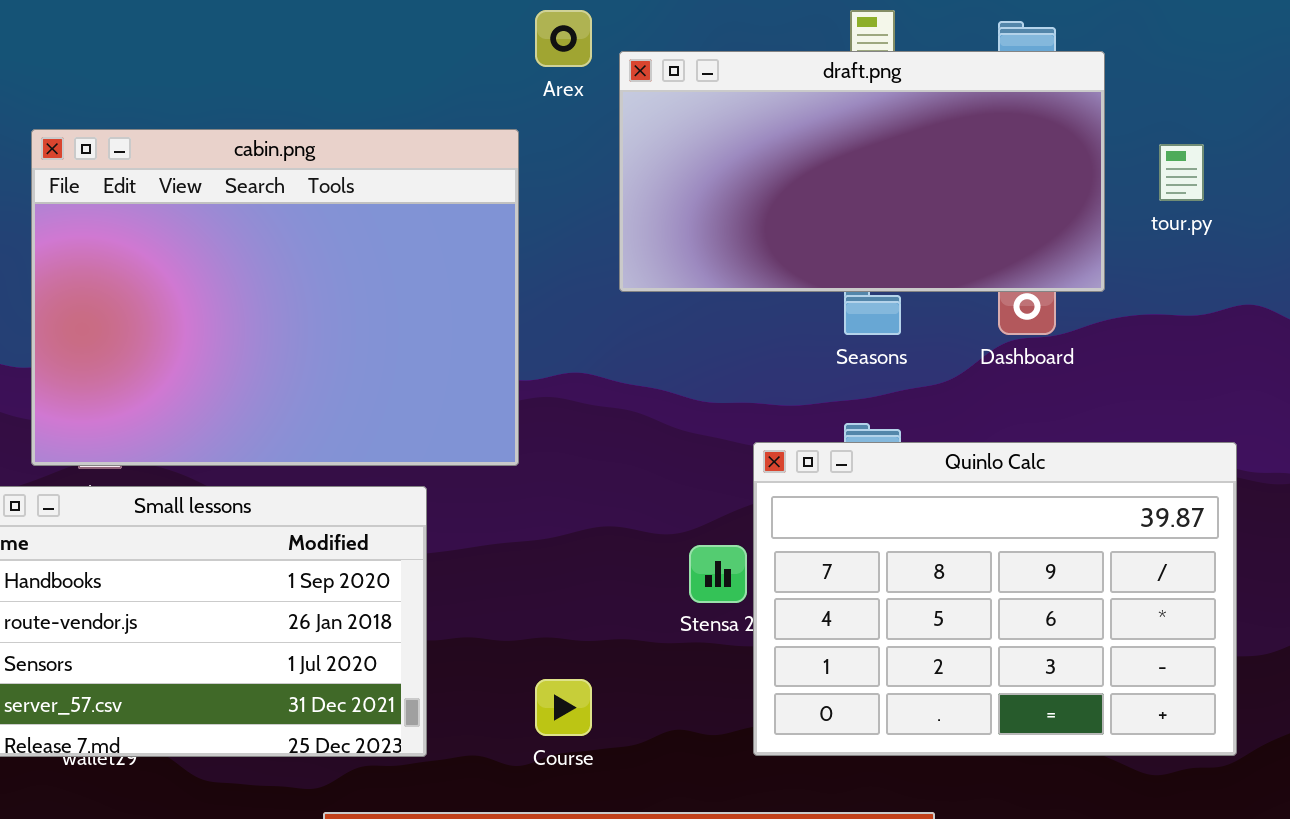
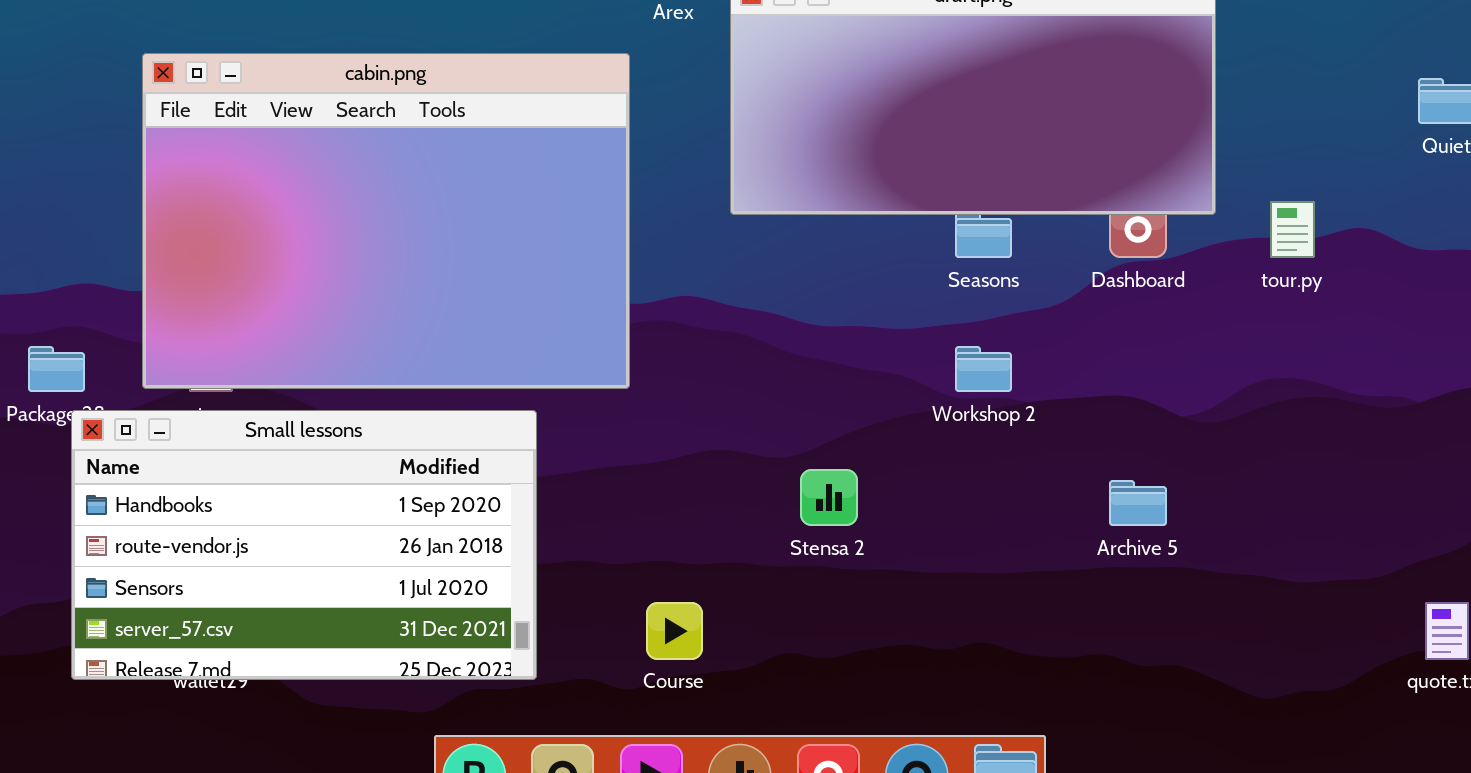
tour.py: [1159,144,1204,201] -> [1270,201,1315,258], moved
Quinlo Calc: [753,442,1237,756] -> none, closed

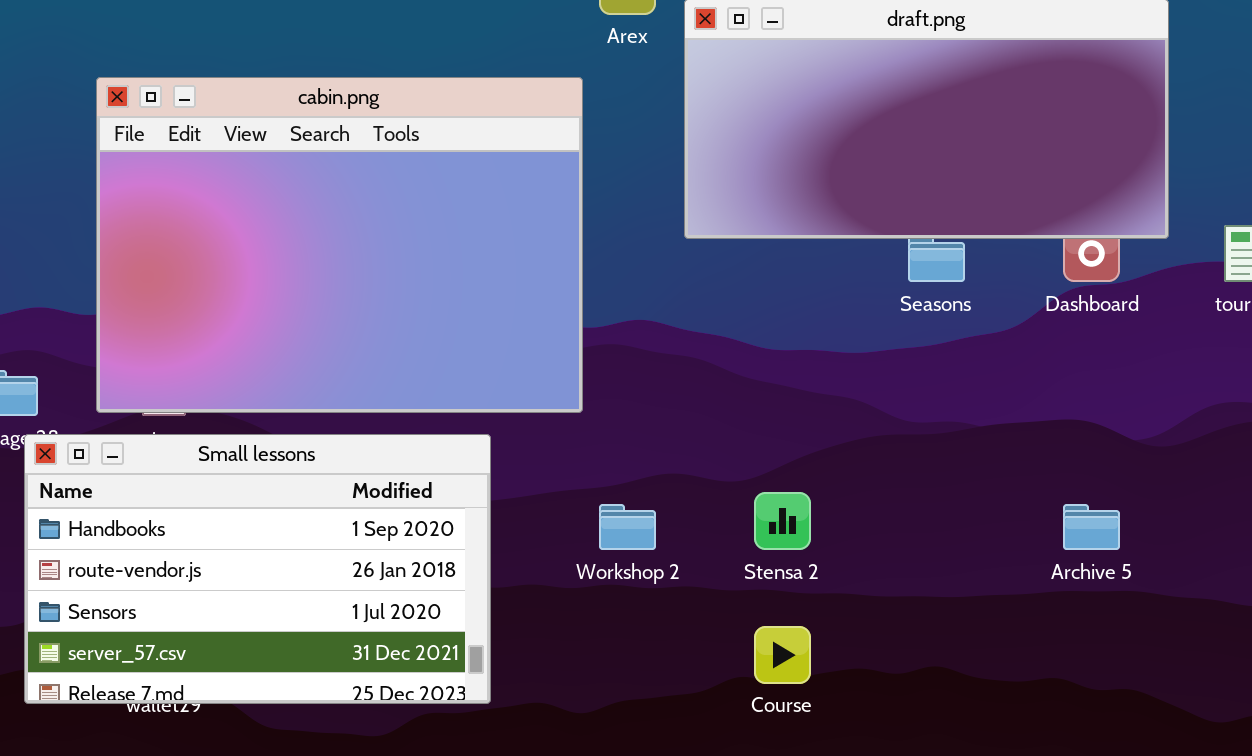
Workshop 2: [955,346,1012,392] -> [599,504,656,550], moved
Course: [646,602,703,660] -> [754,626,811,684], moved

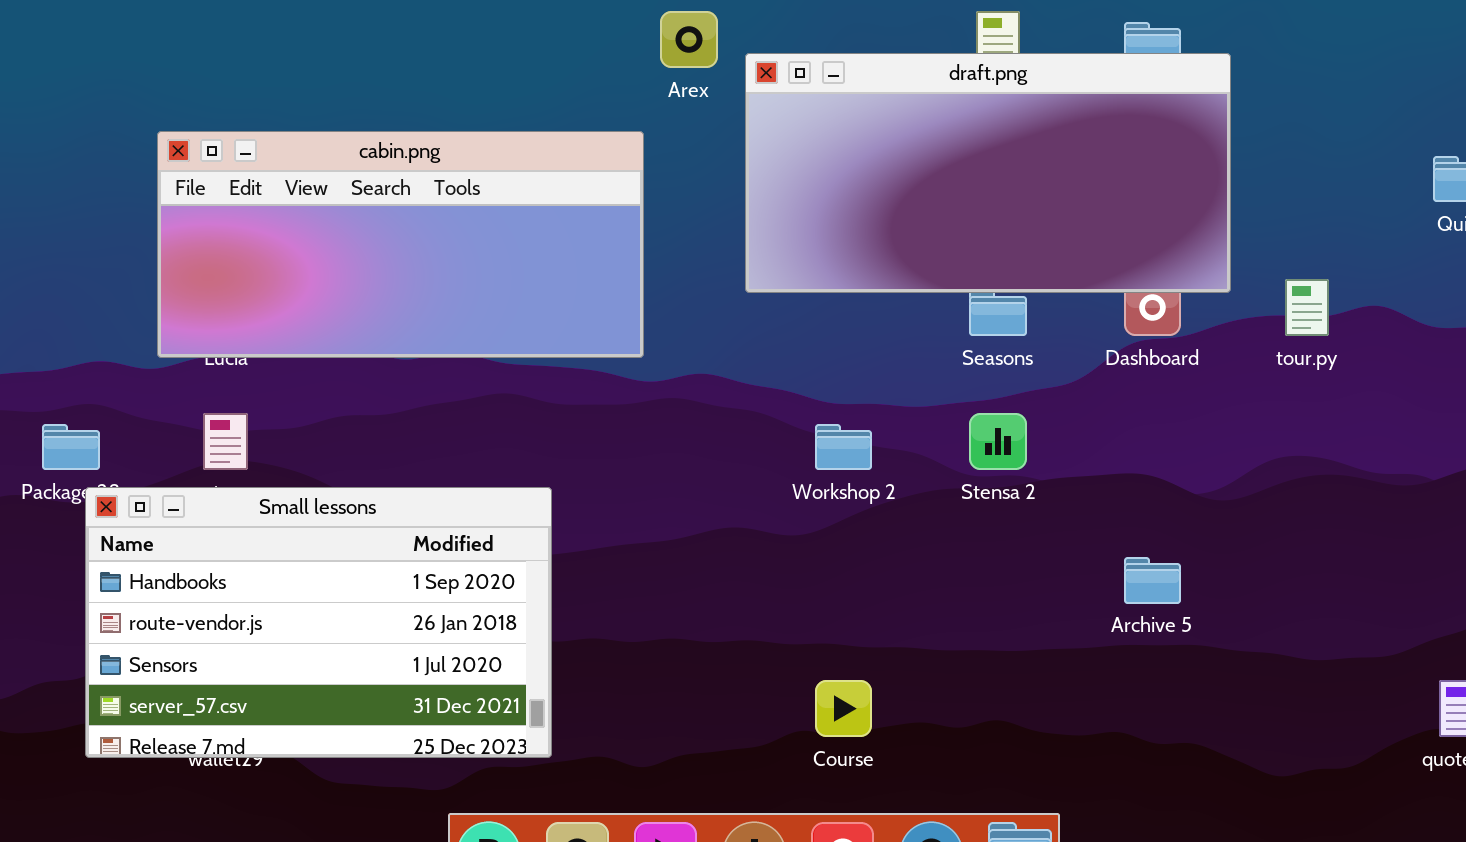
cabin.png: [96,77,583,413] -> [157,131,644,358], resized
Stensa 2: [754,492,811,550] -> [969,413,1027,470], moved
Workshop 2: [599,504,656,550] -> [815,424,872,470], moved

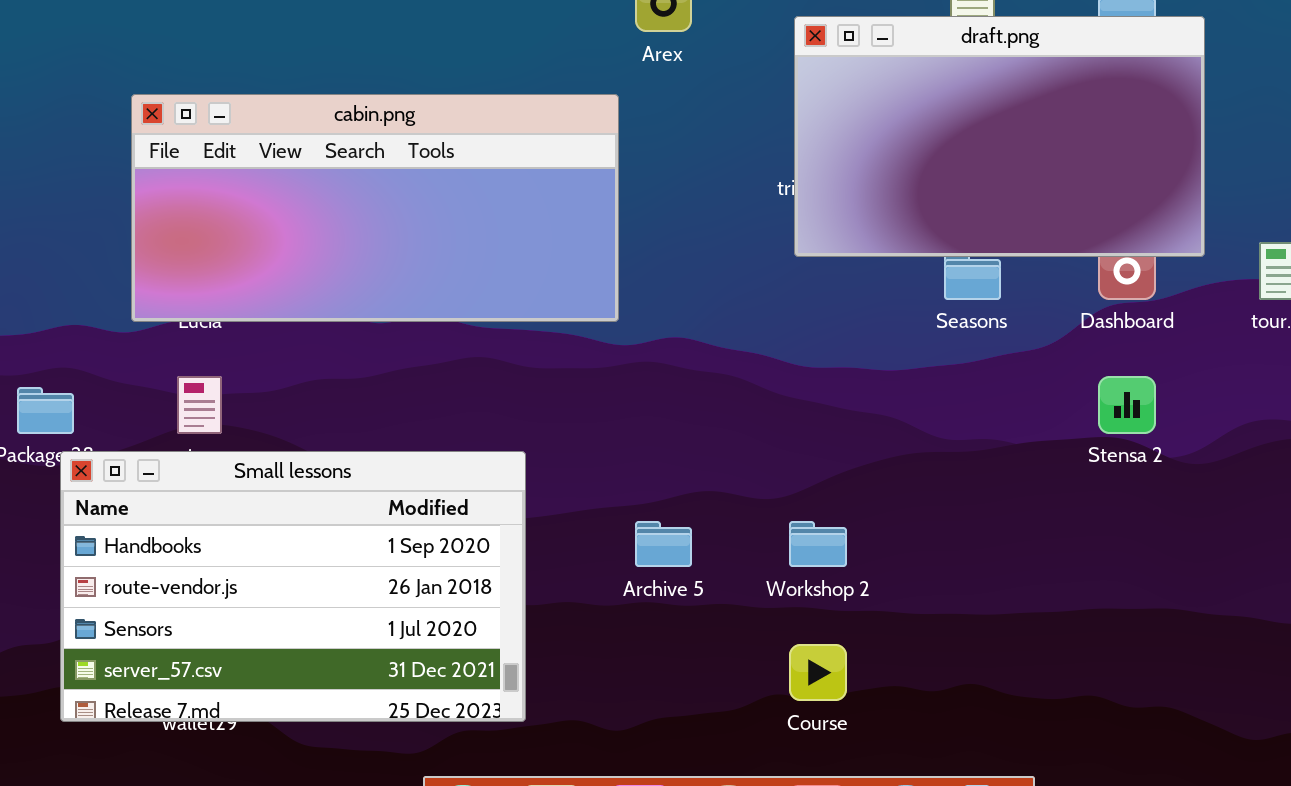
draft.png: [745,53,1231,293] -> [794,16,1205,257], resized
Stensa 2: [969,413,1027,470] -> [1098,376,1156,434], moved
Workshop 2: [815,424,872,470] -> [789,521,847,567], moved
Archive 5: [1124,557,1181,604] -> [635,521,692,567], moved

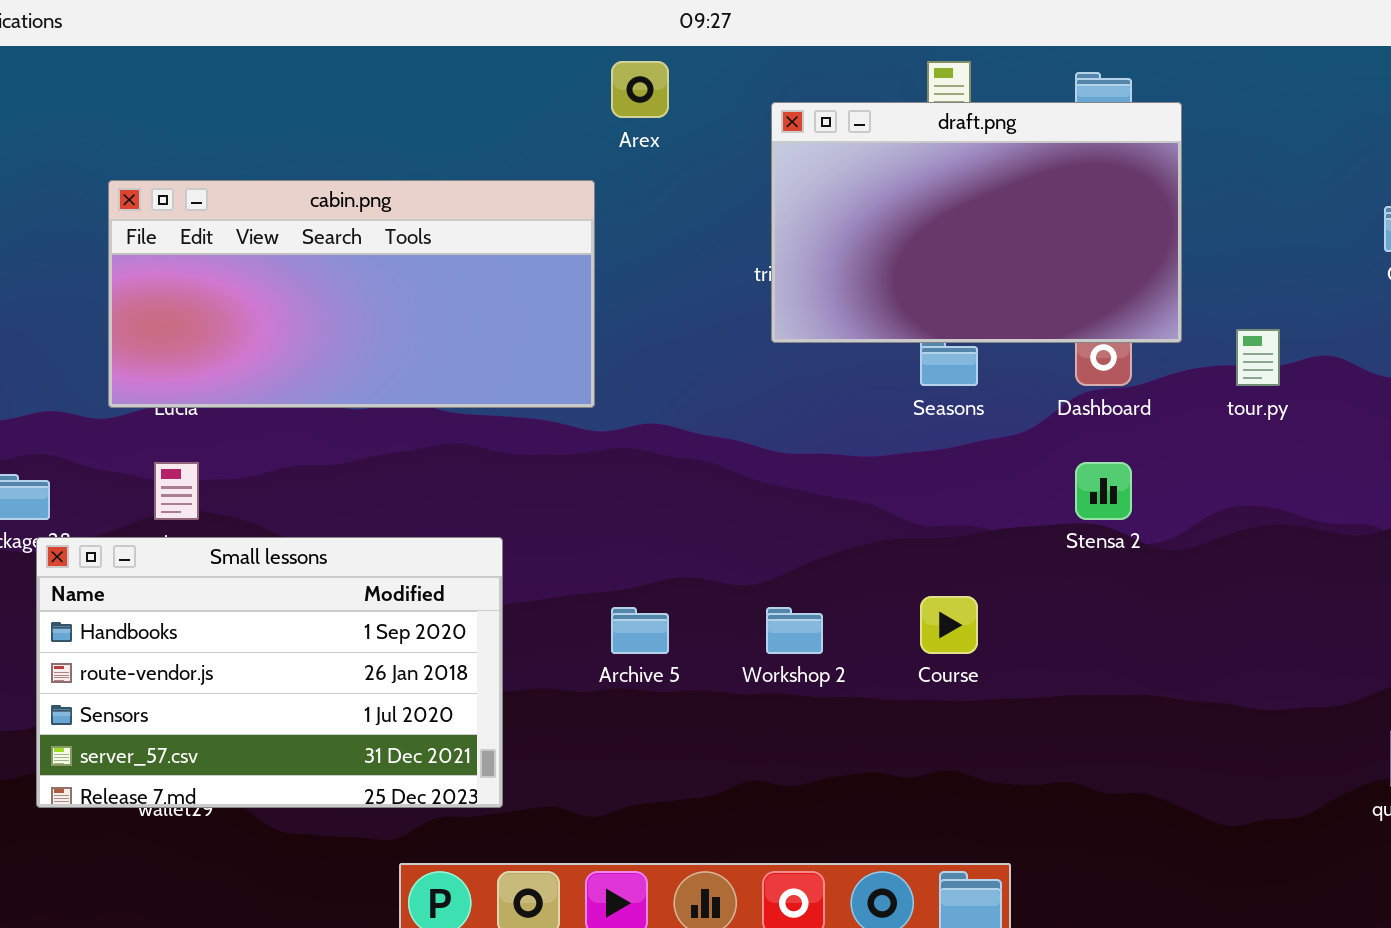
Course: [789,644,847,701] -> [920,596,978,654], moved

